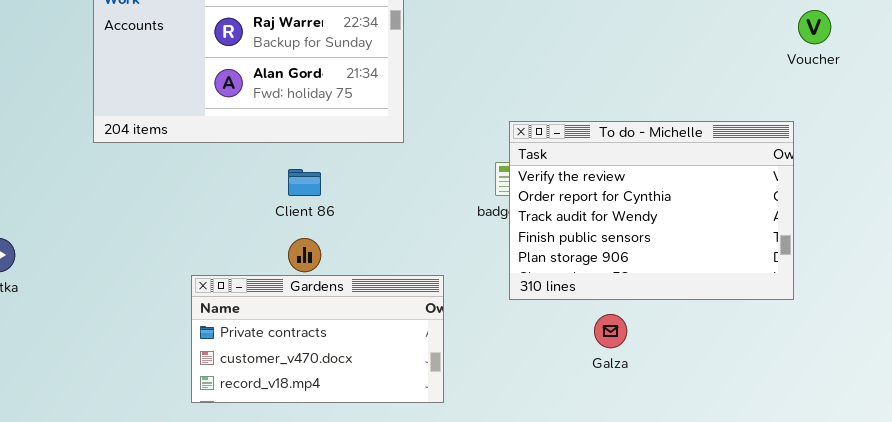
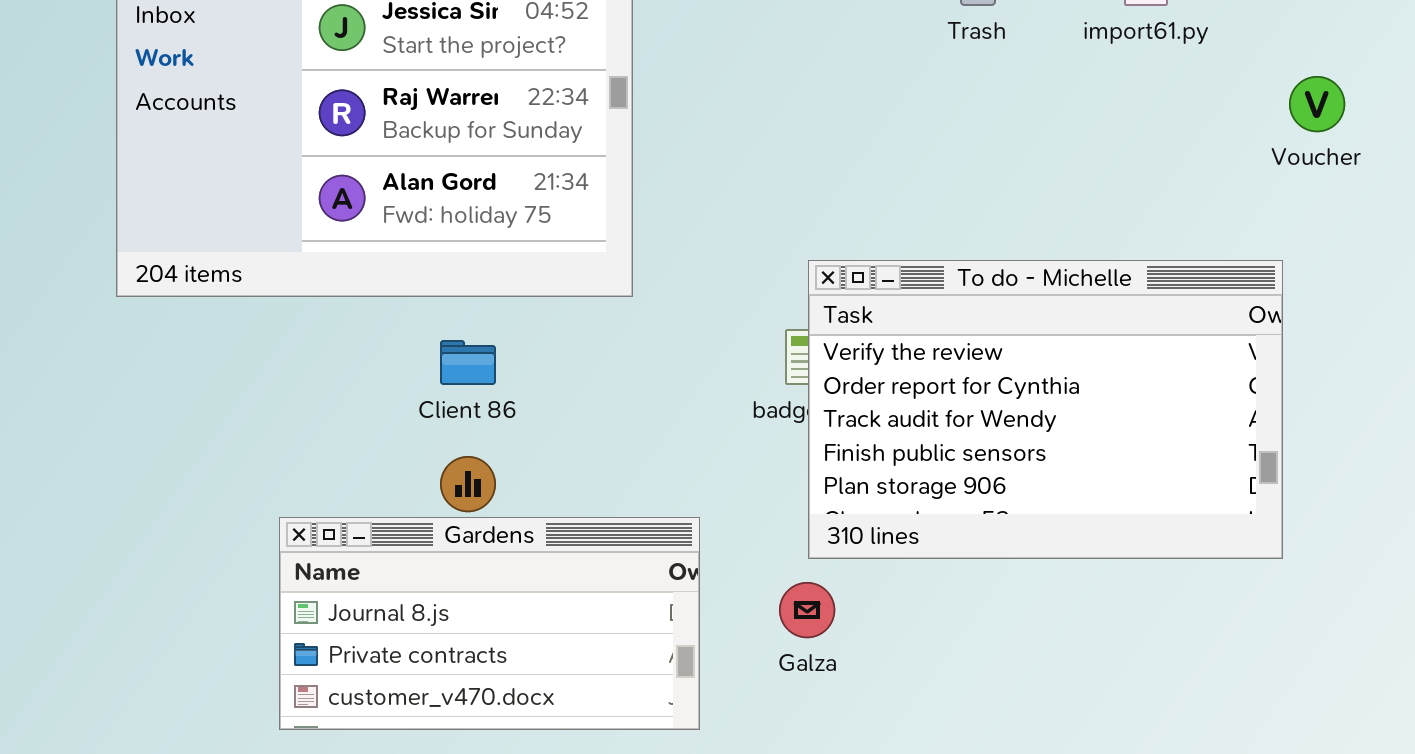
Gardens: [191,275,444,403] -> [279,517,700,730], scrolled up 1 row
Galza: [594,314,627,348] -> [779,582,835,638], moved

